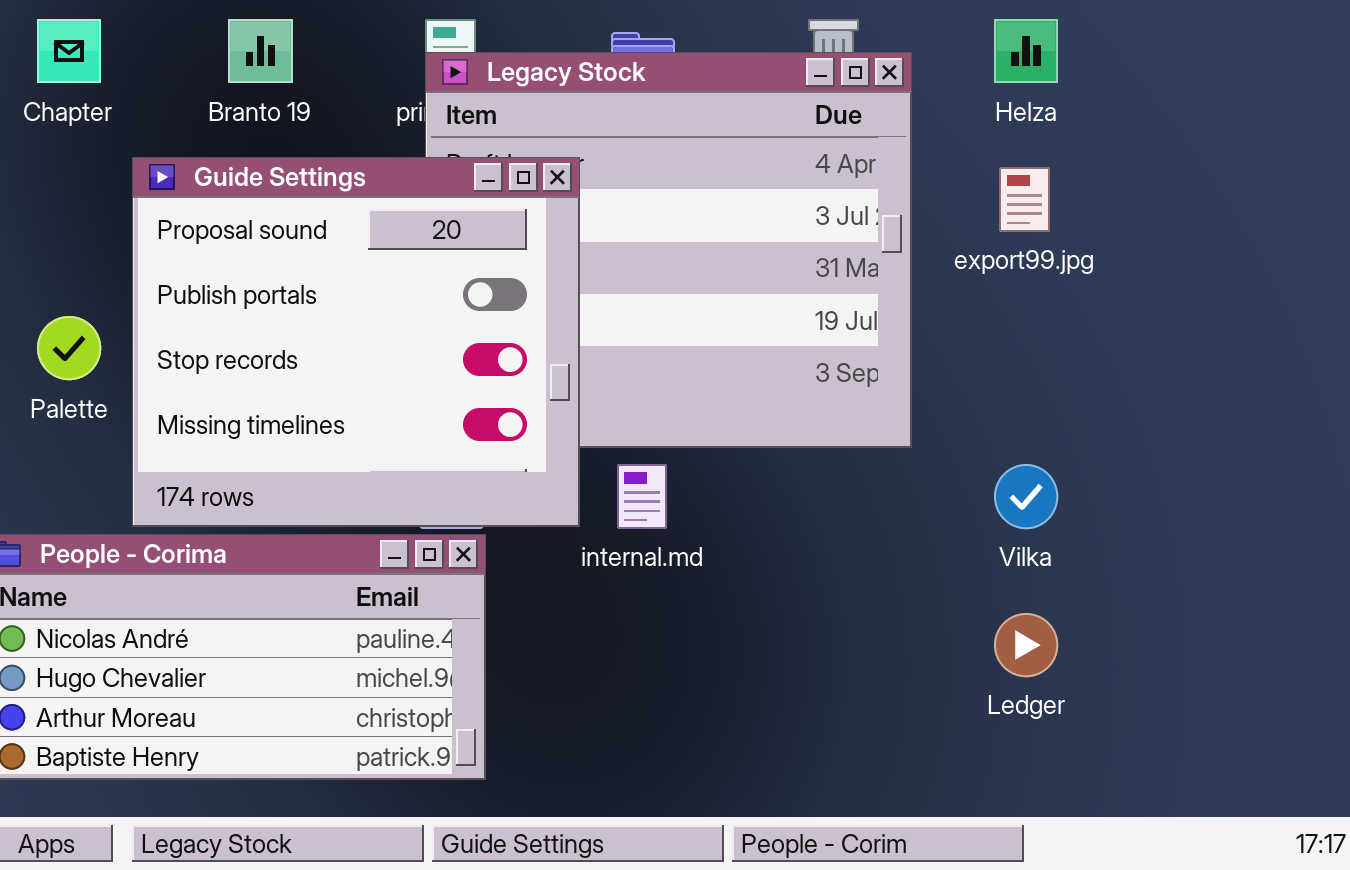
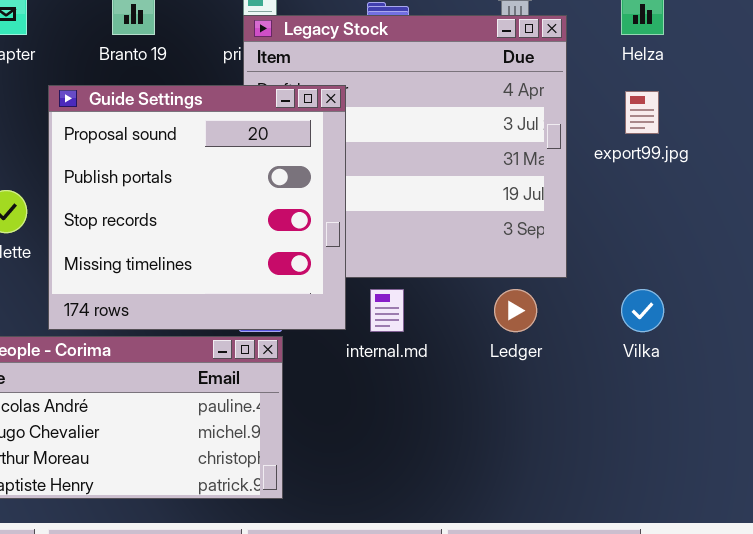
Ledger: [994,613,1058,677] -> [494,289,537,332], moved

